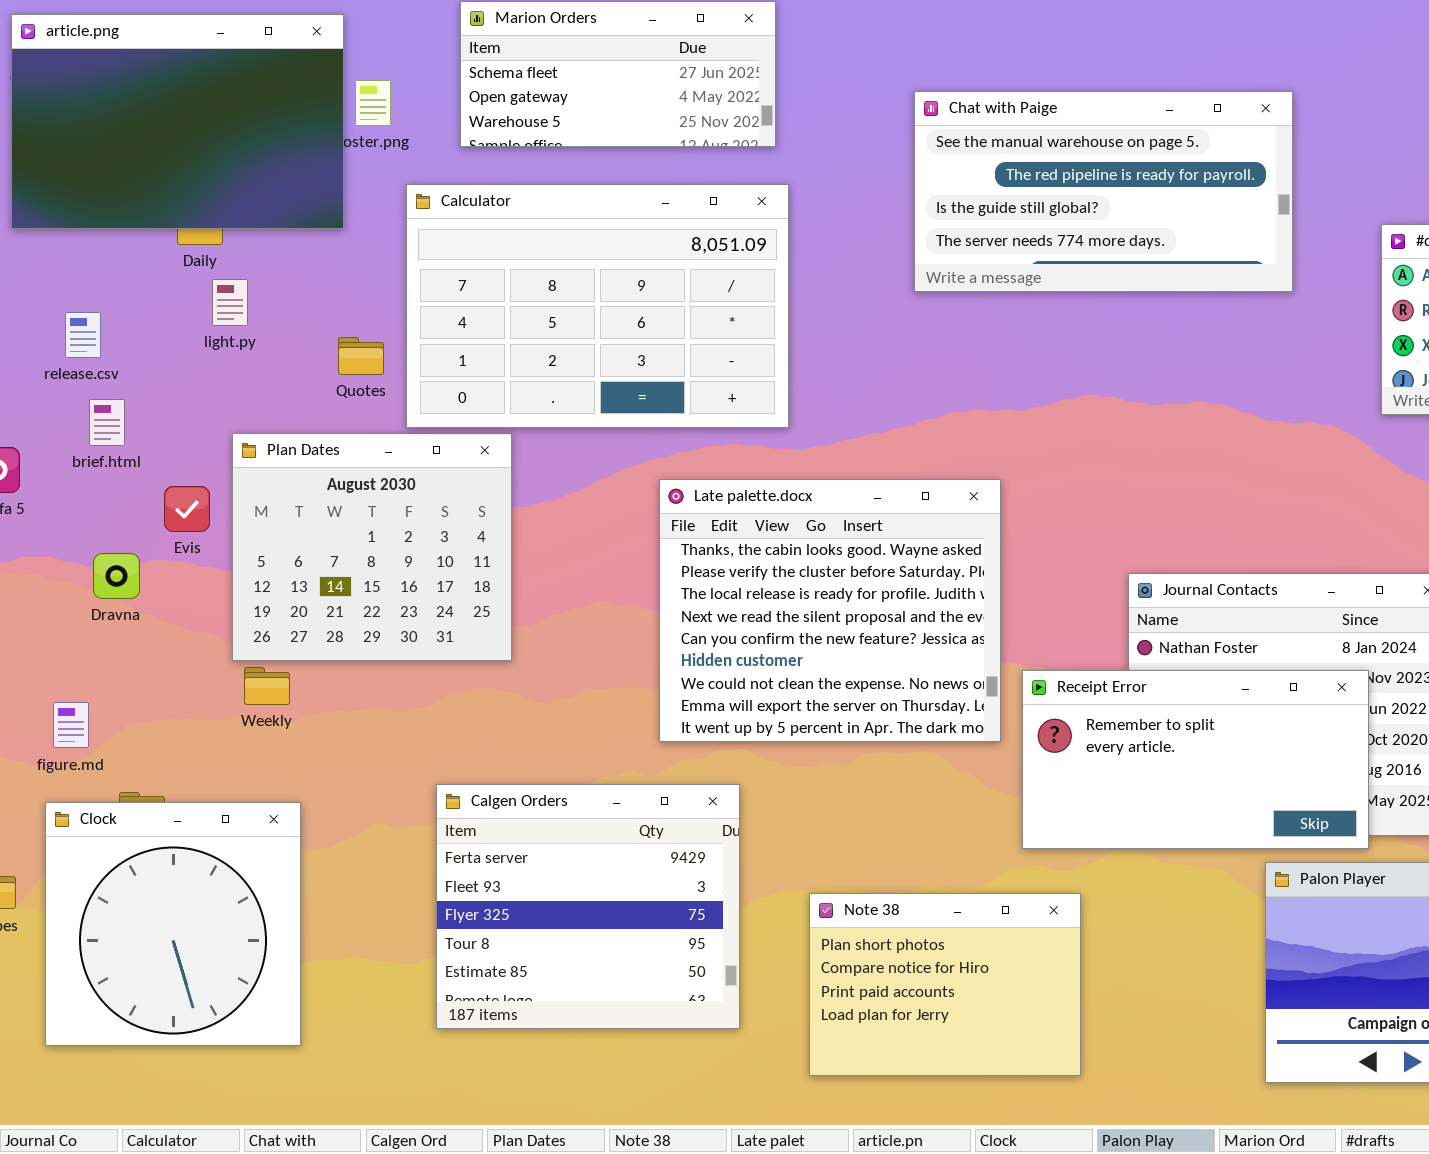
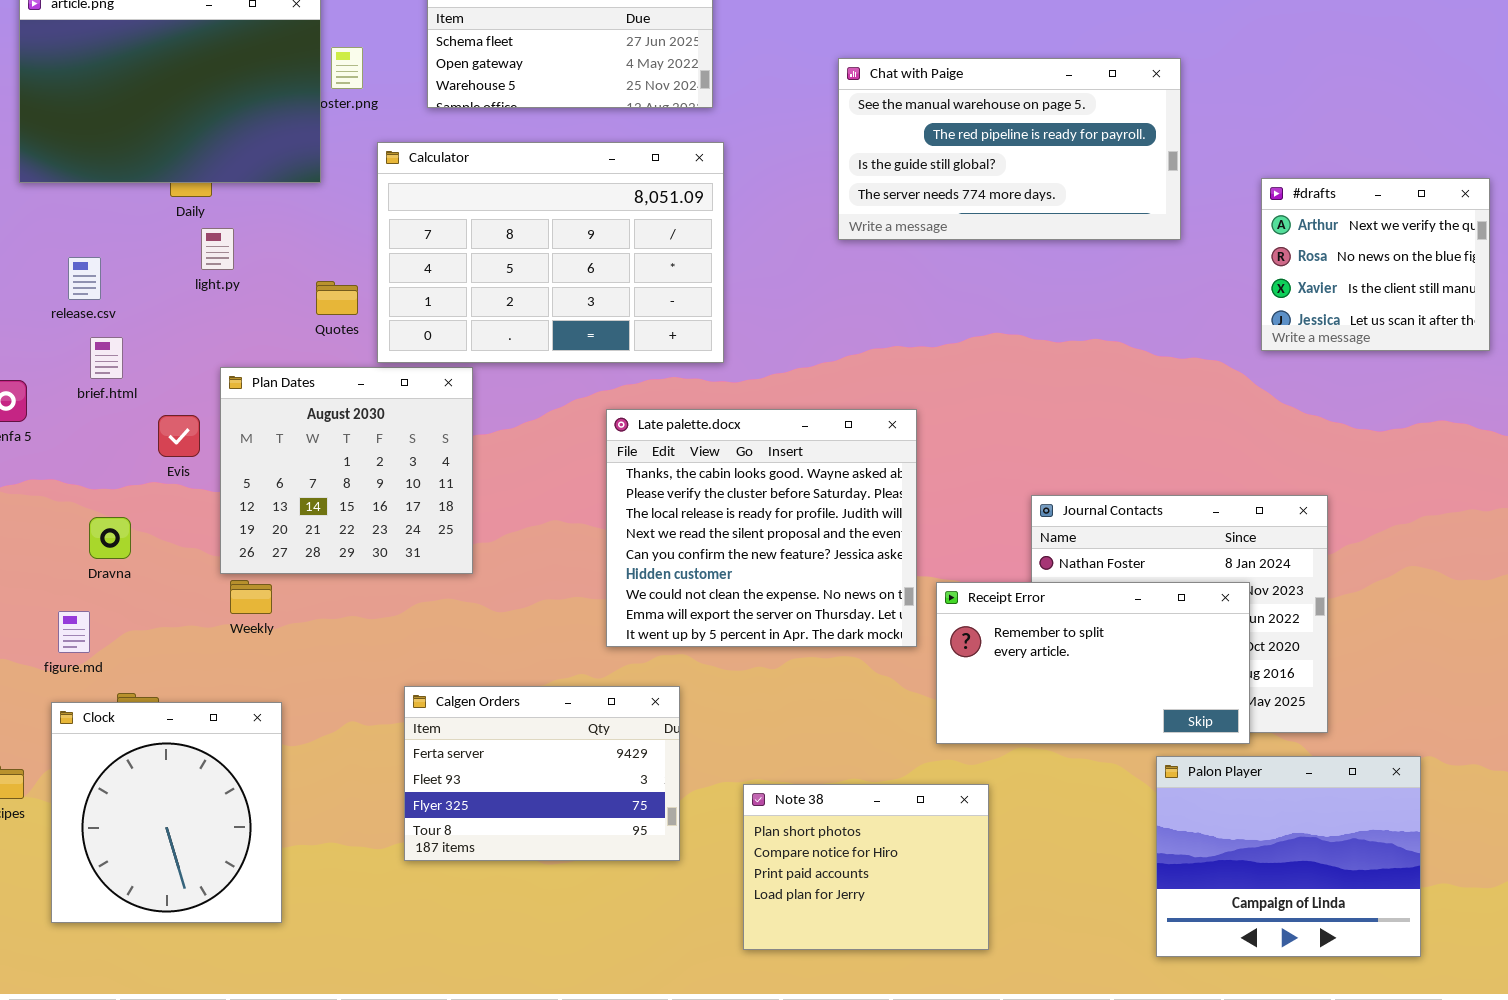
Dravna: [93,553,140,599] -> [89,517,131,559], moved
Calgen Orders: [436,784,740,1029] -> [404,686,680,861], resized

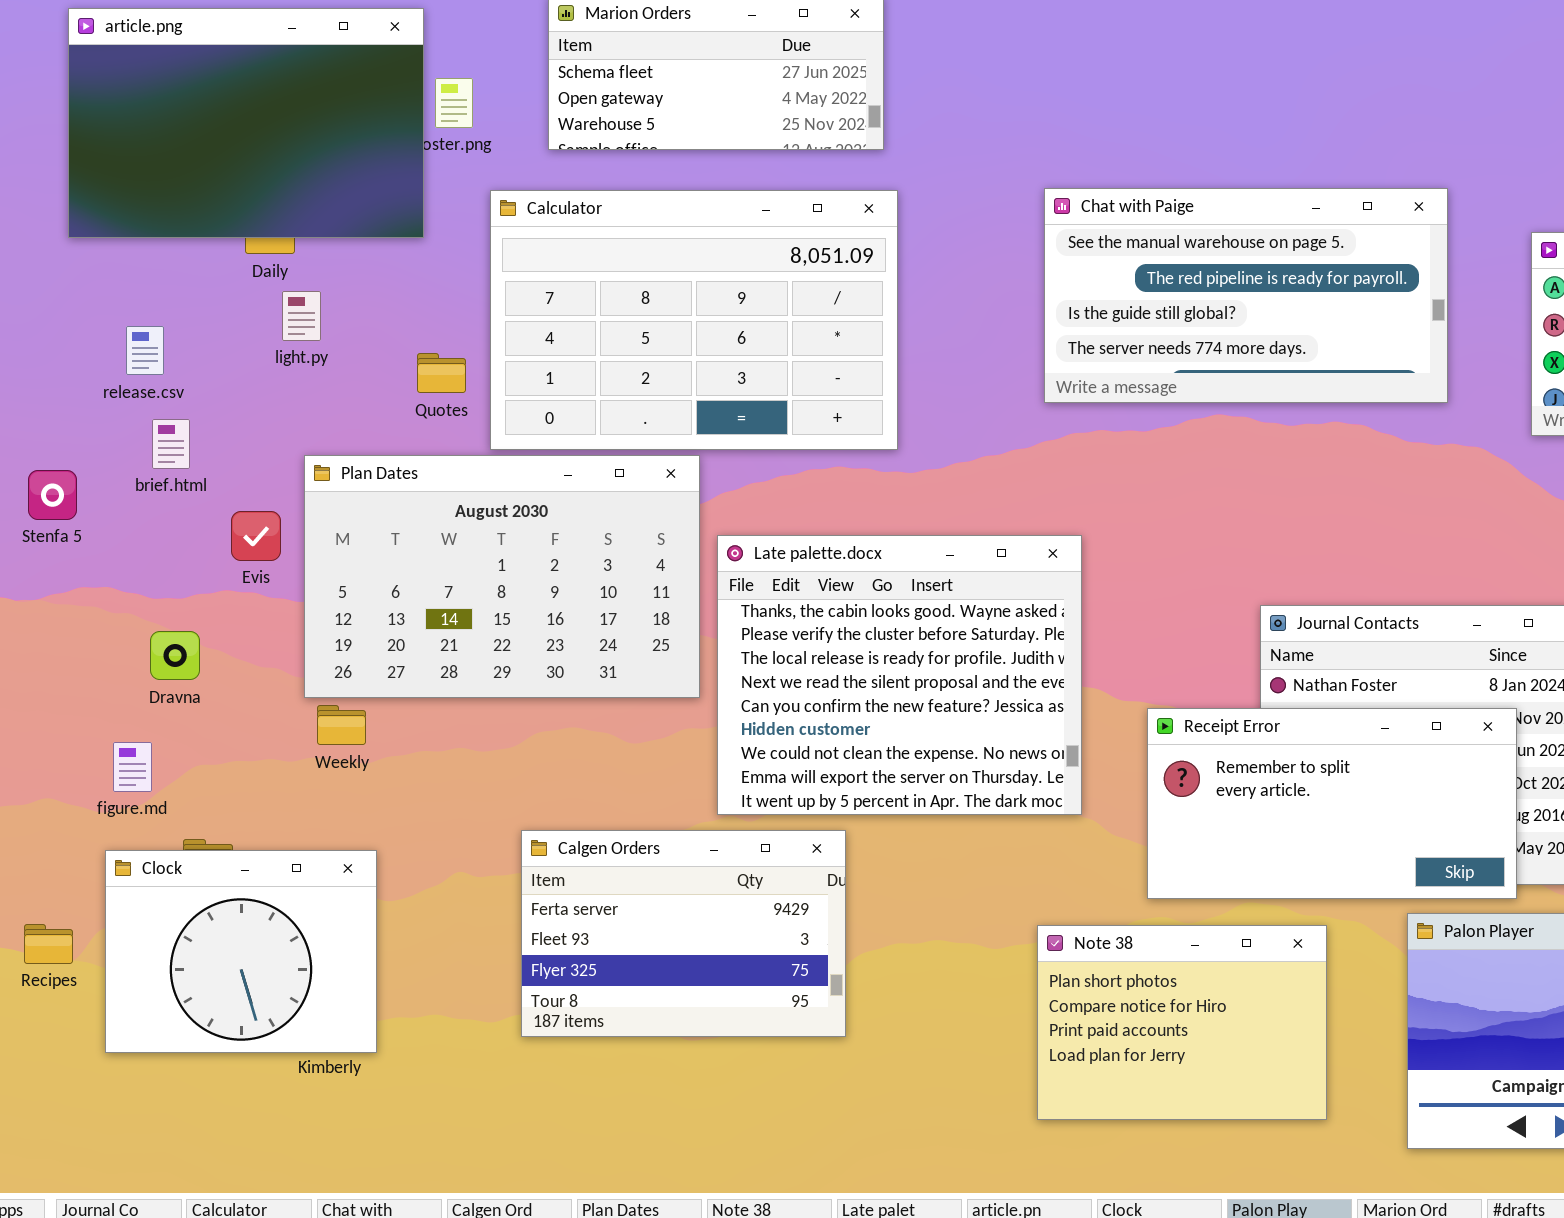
Chat with Paige: [838,58,1181,240] -> [1044,188,1448,403], moved
Plan Dates: [220,367,473,574] -> [304,455,700,698], resized
Late palette.docx: [606,409,917,647] -> [717,535,1082,815], moved
Clock: [51,702,282,923] -> [105,850,377,1053], resized
Note 38: [743,784,989,950] -> [1037,925,1327,1120], moved

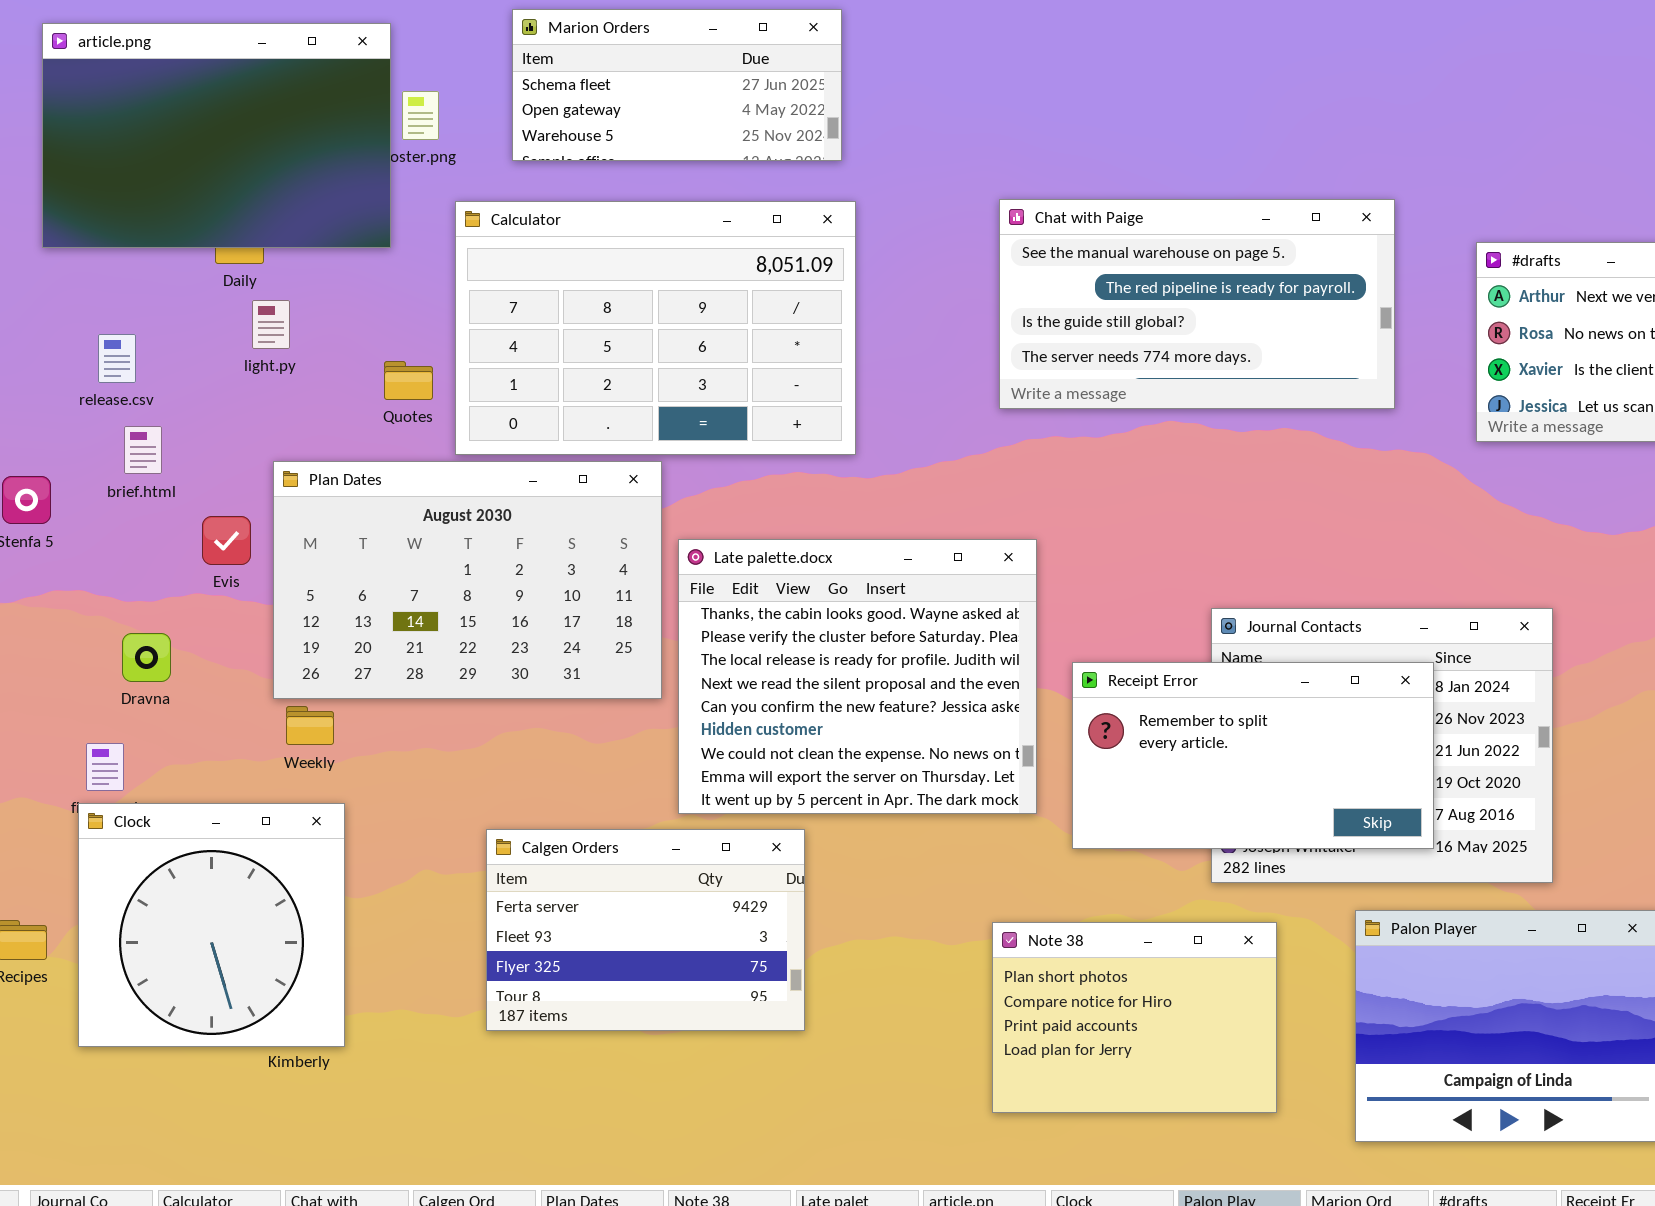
Receipt Error: [1147,708,1517,899] -> [1072,662,1434,849], moved
Clock: [105,850,377,1053] -> [78,803,345,1047], resized

